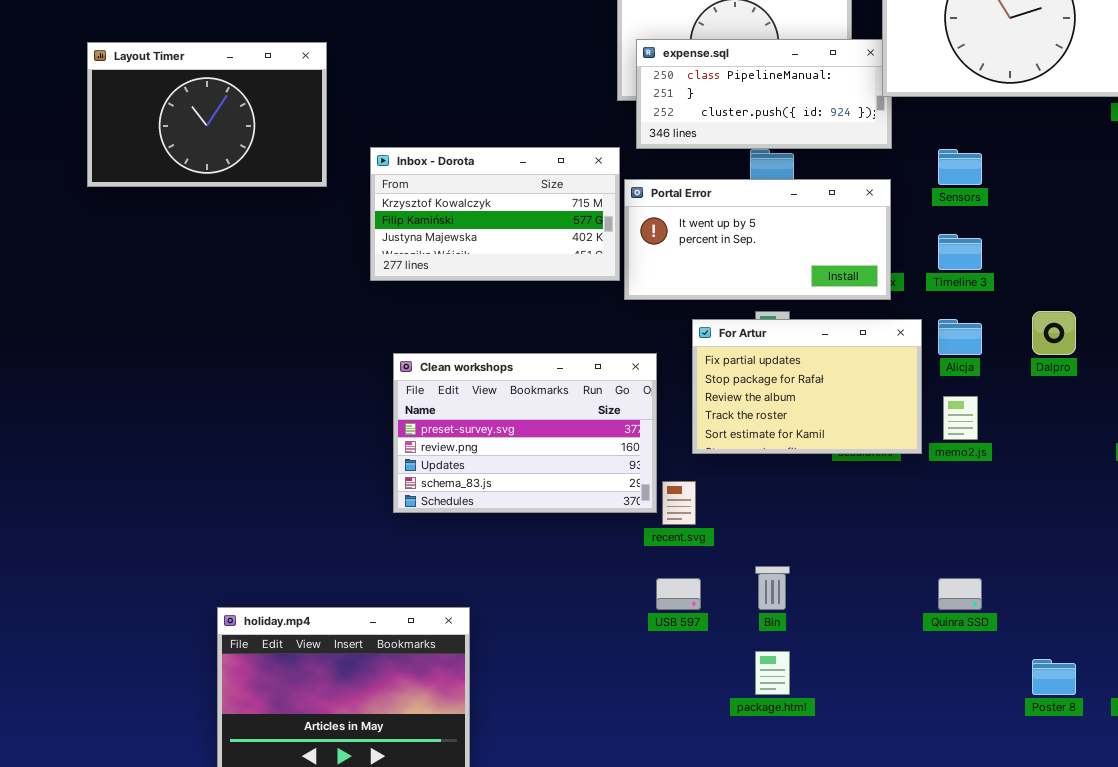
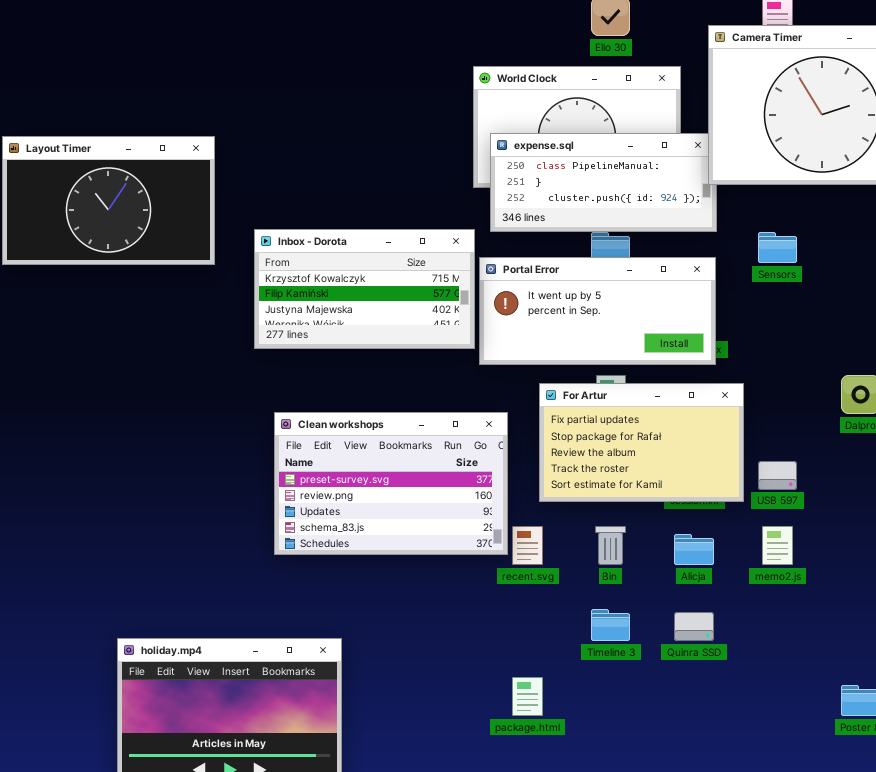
Timeline 3: [938,234,982,270] -> [591,609,630,641], moved
Alicja: [938,319,982,355] -> [674,534,714,565], moved
memo2.js: [943,396,978,440] -> [762,526,793,565], moved
Bin: [755,566,790,610] -> [595,526,626,565], moved
USB 597: [656,578,701,610] -> [758,461,797,490], moved
Quinra SSD: [938,578,982,610] -> [674,612,714,641], moved
package.html: [755,651,790,695] -> [512,677,543,716], moved

